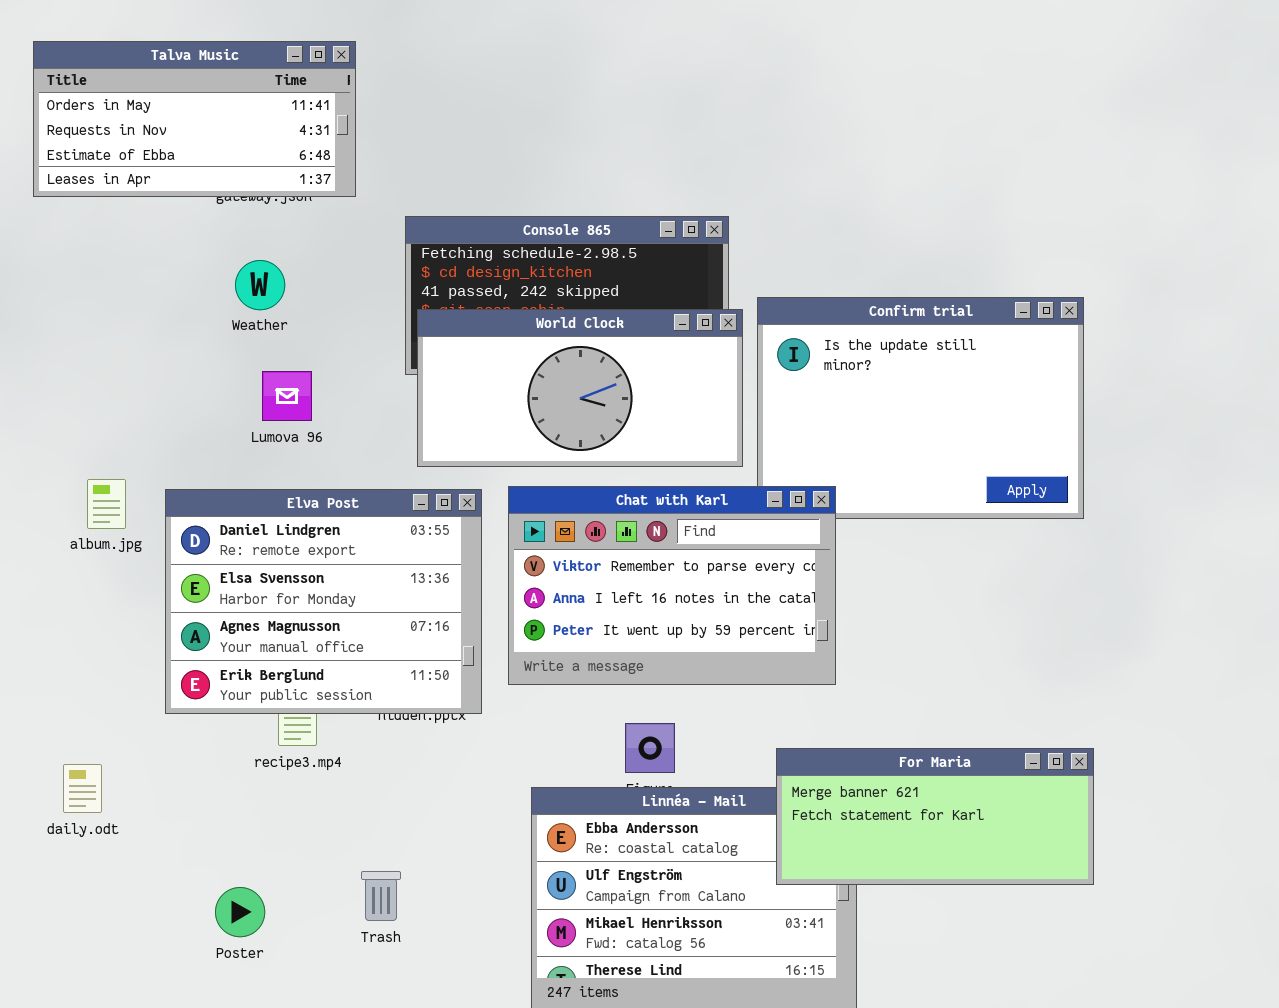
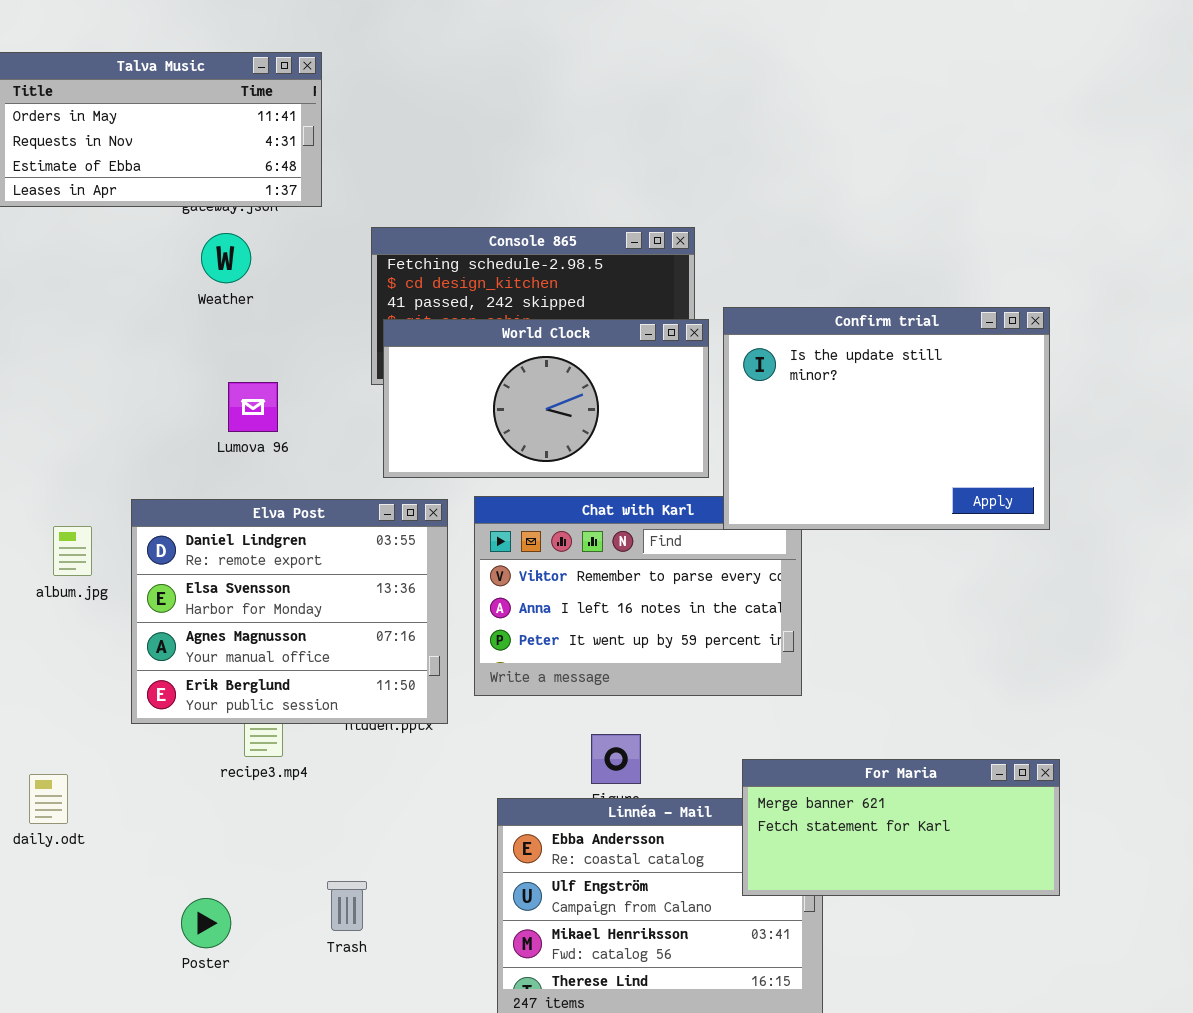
Weather: [235,260,285,310] -> [201,233,251,283], moved
Confirm trial: [757,297,1084,519] -> [723,307,1050,530], raised
album.jpg: [87,479,126,529] -> [53,526,92,576], moved

